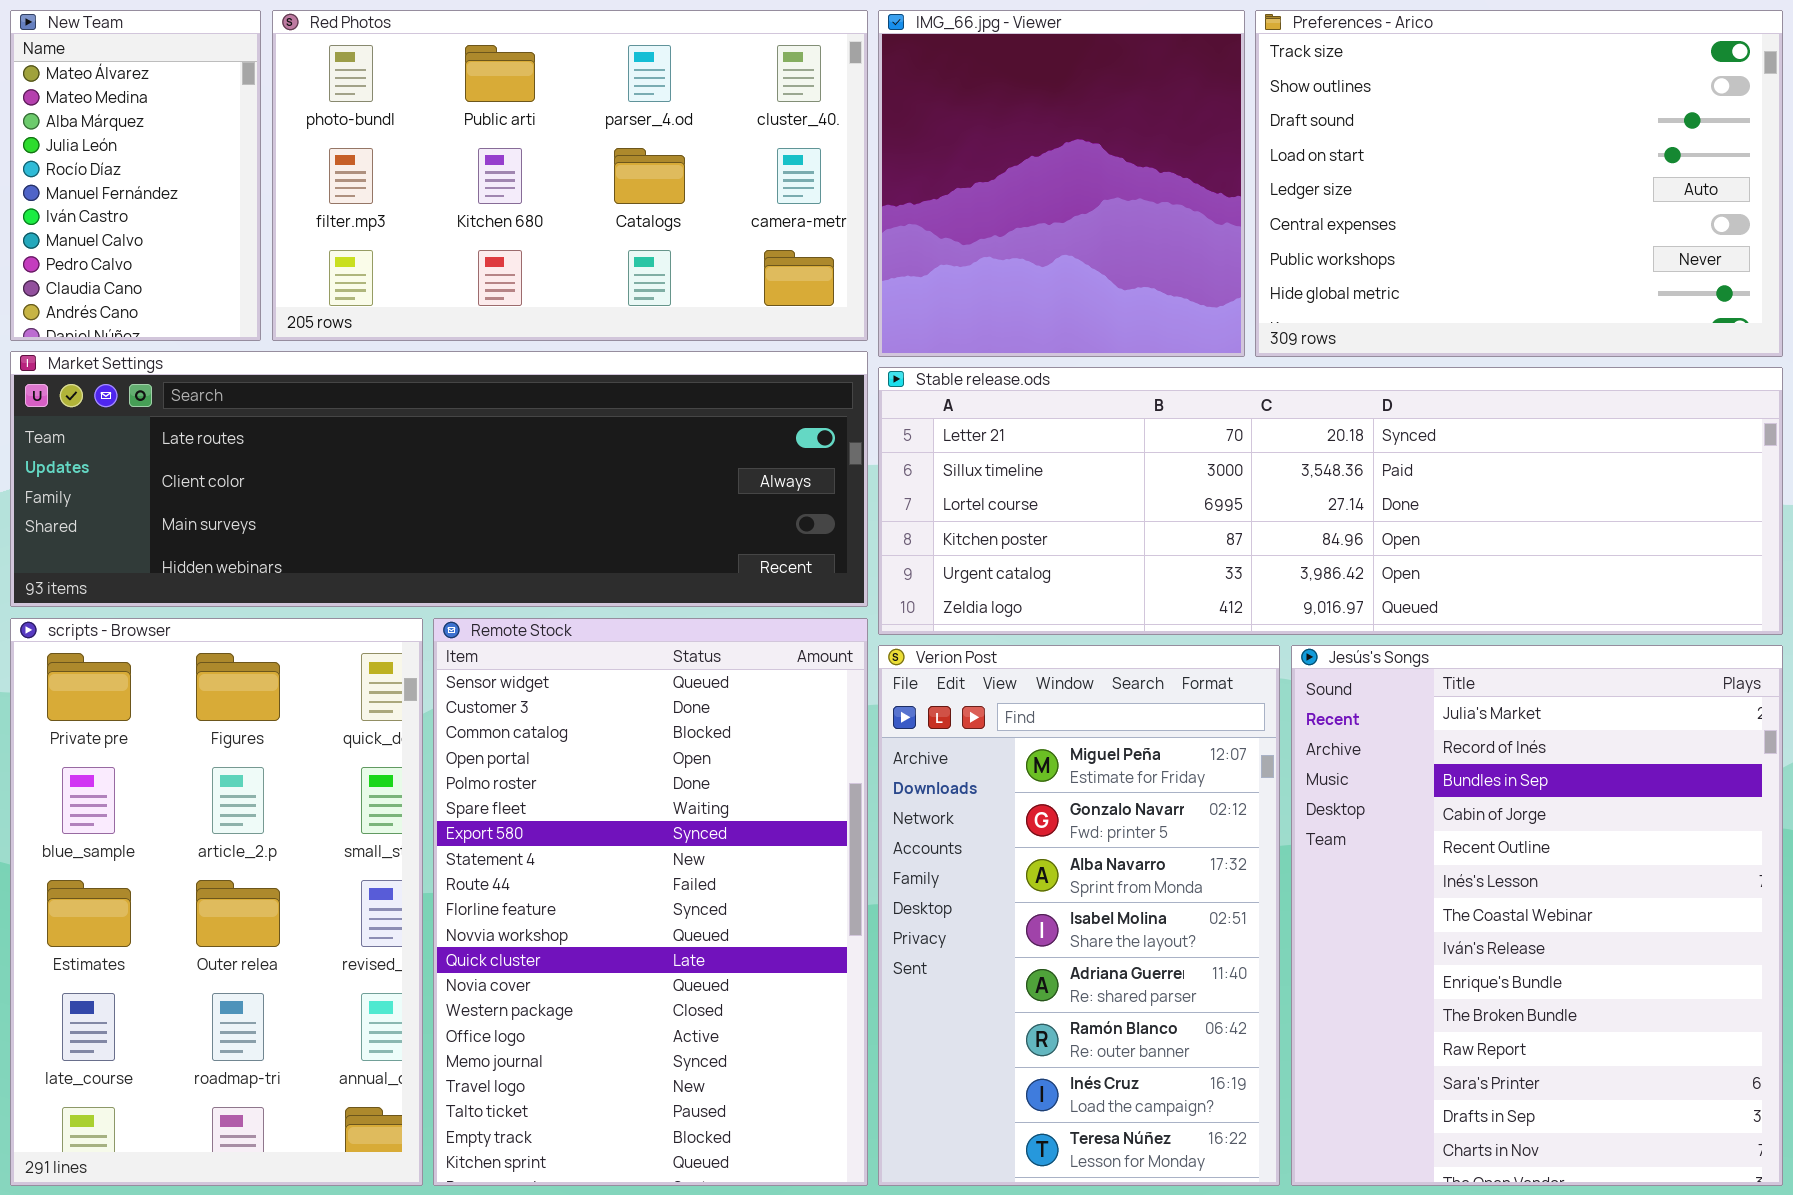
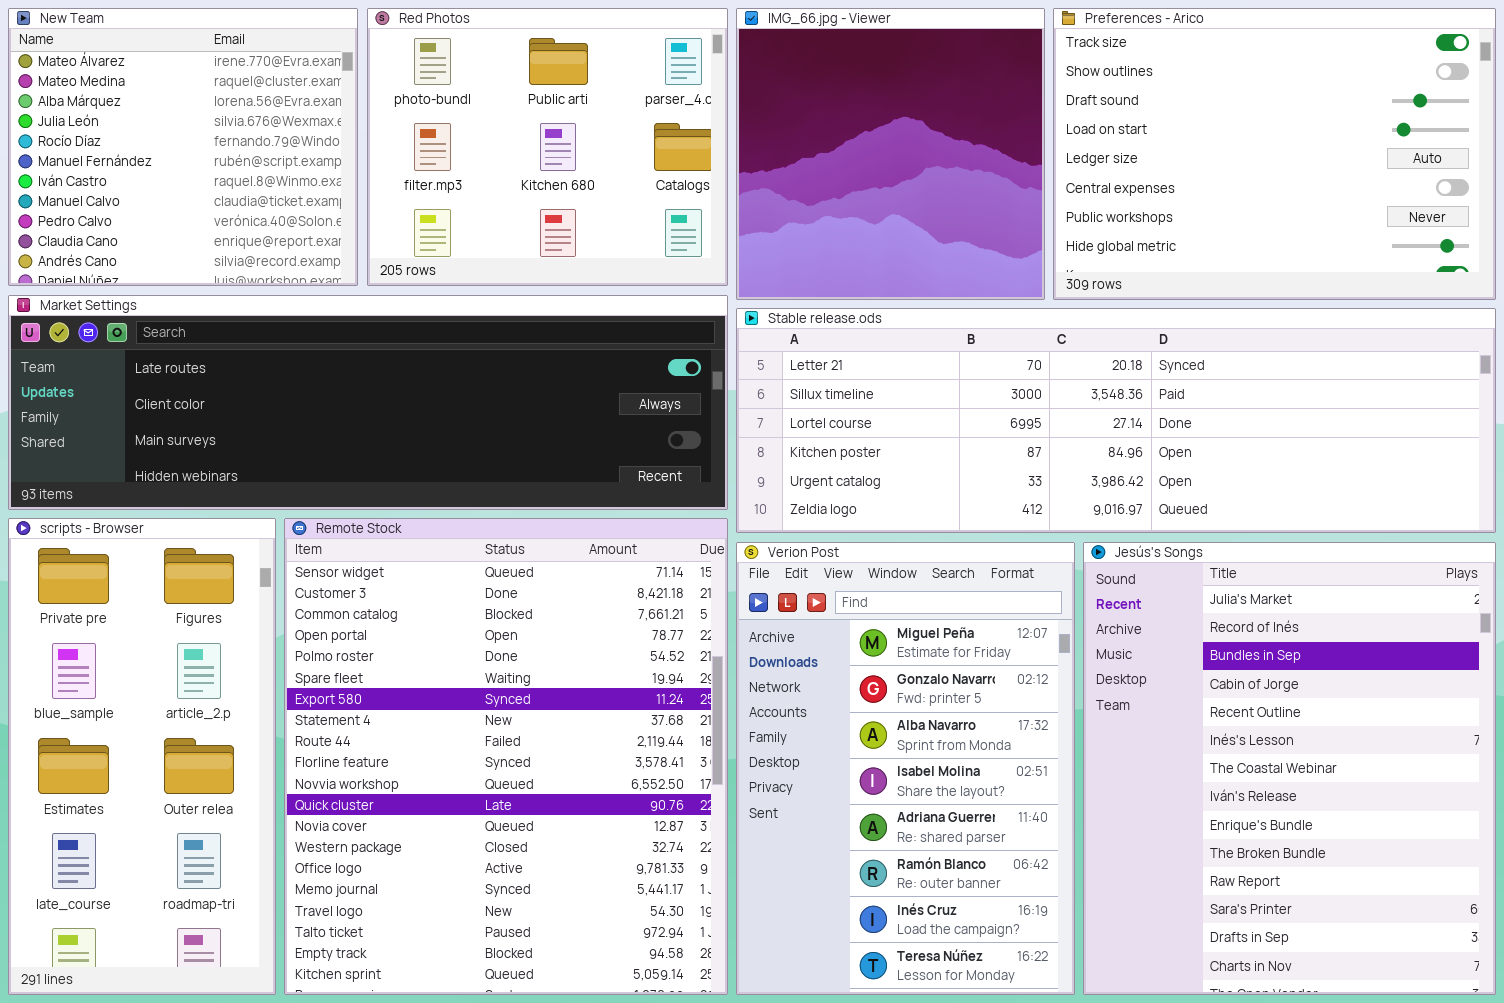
New Team: [10,10,261,341] -> [8,8,358,286], resized
Red Photos: [272,10,868,341] -> [367,8,728,286], resized
scripts - Browser: [10,618,423,1186] -> [8,518,276,995], resized
Remote Stock: [433,618,868,1186] -> [284,518,728,995], resized

